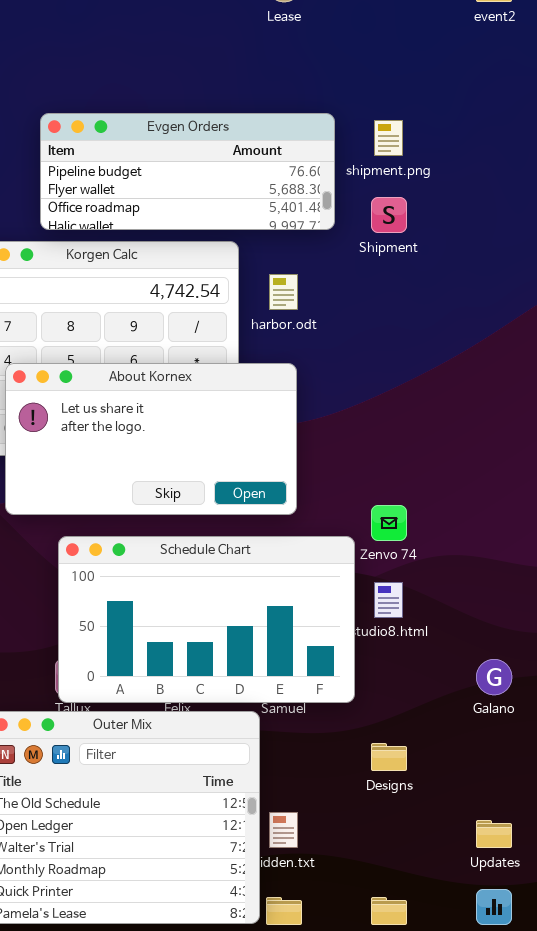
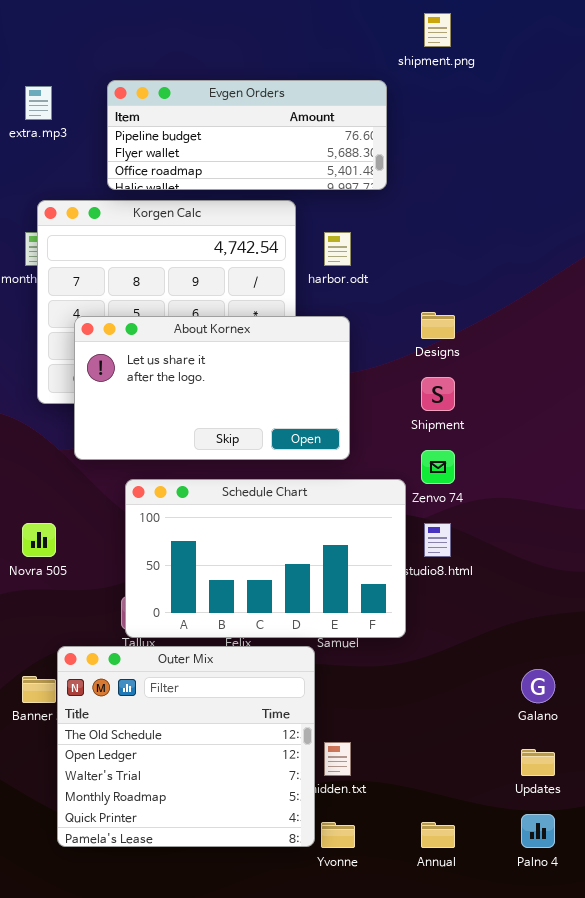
shipment.png: [374,120,403,156] -> [424,13,451,47], moved
Shipment: [371,197,407,233] -> [421,377,455,411], moved
Galano: [476,659,512,695] -> [521,669,555,703], moved
Designs: [371,743,407,771] -> [421,312,455,339], moved

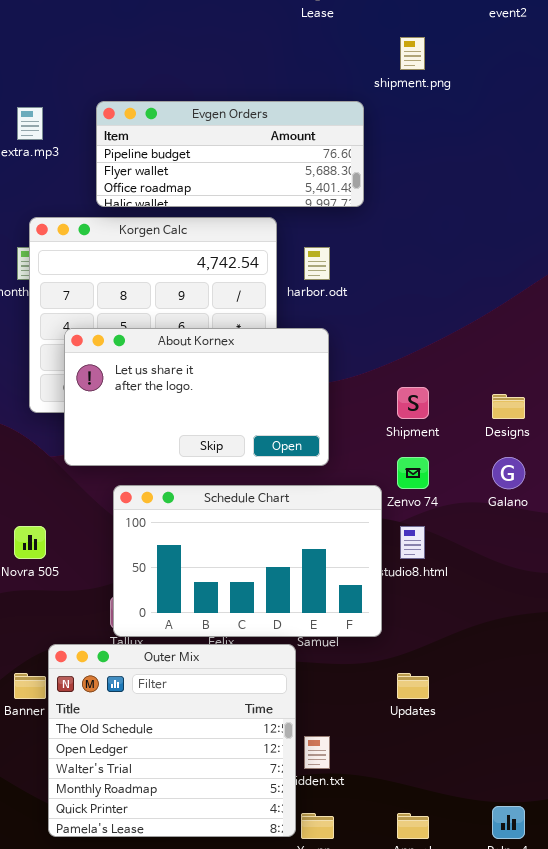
Designs: [421,312,455,339] -> [492,394,525,419], moved
Galano: [521,669,555,703] -> [492,457,525,489], moved
Updates: [521,749,555,776] -> [397,673,429,699], moved

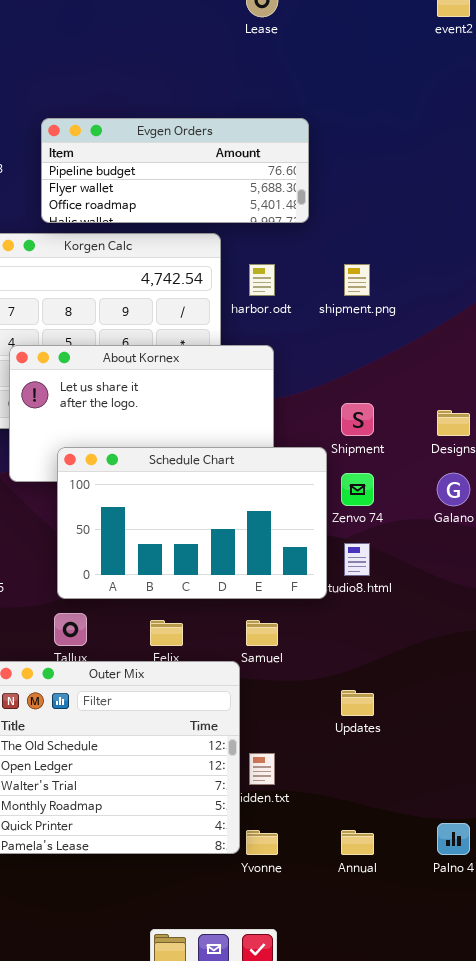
shipment.png: [400,37,425,70] -> [344,264,370,296], moved
Schedule Chart: [113,485,382,637] -> [57,447,327,599], moved

